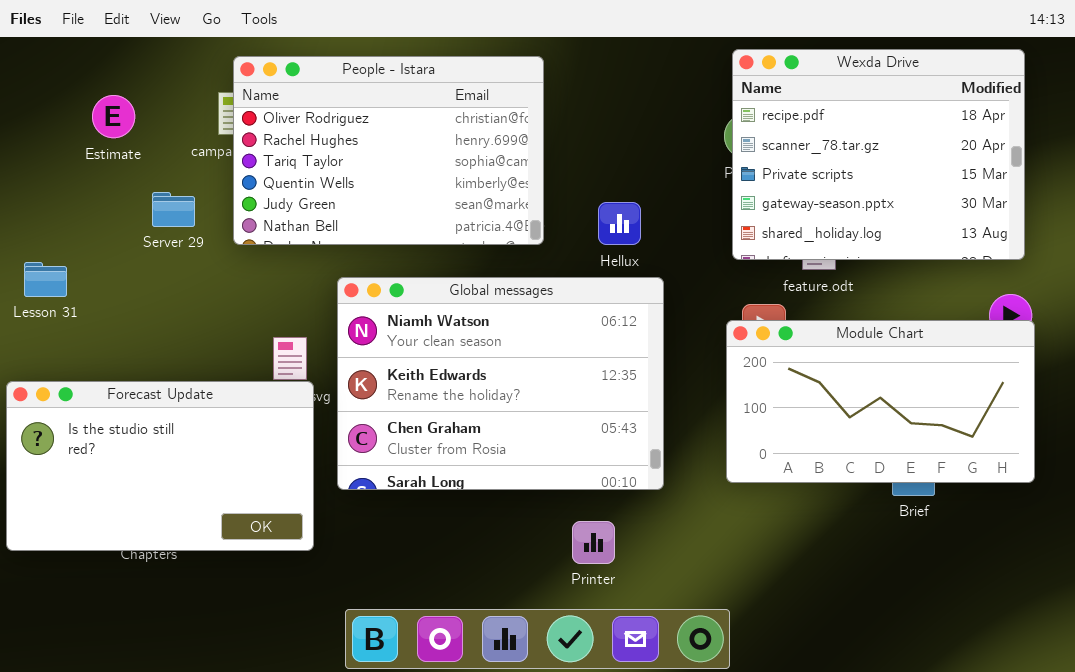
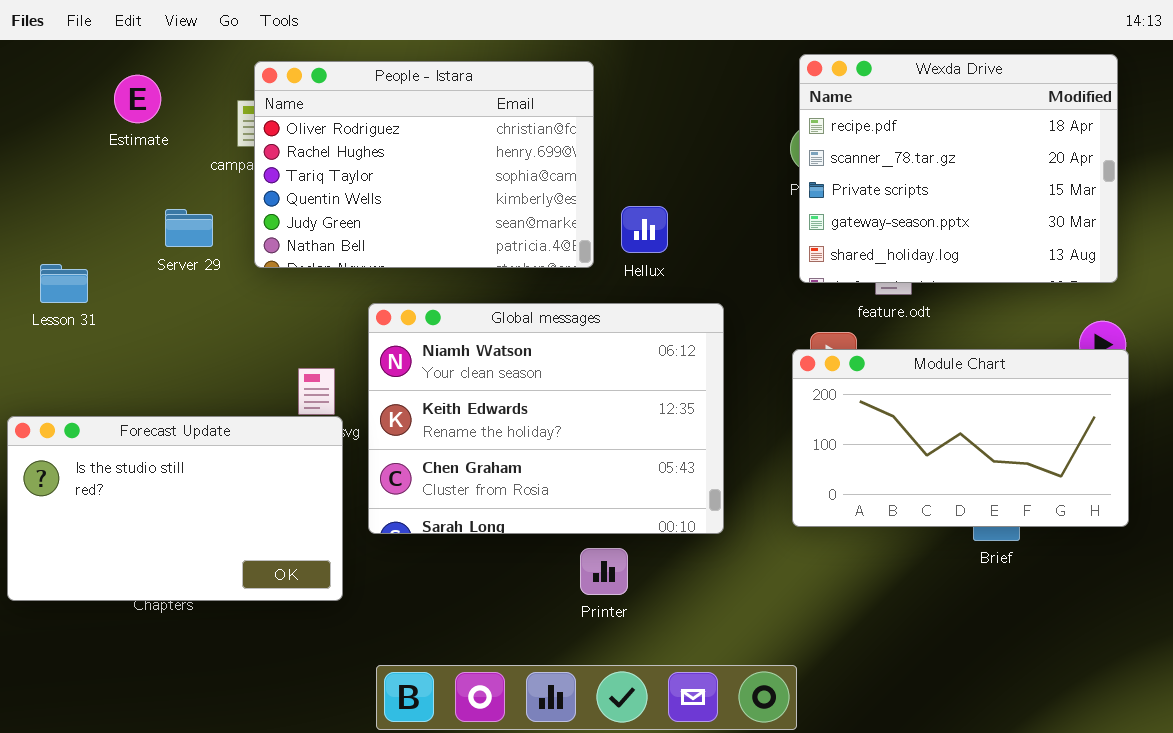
Estimate: [92,95,135,138] -> [114,75,161,123], moved
Hellux: [598,202,641,245] -> [621,206,668,253], moved
Lesson 31: [24,262,67,297] -> [40,264,88,303], moved
Printer: [572,521,615,564] -> [580,548,628,595], moved

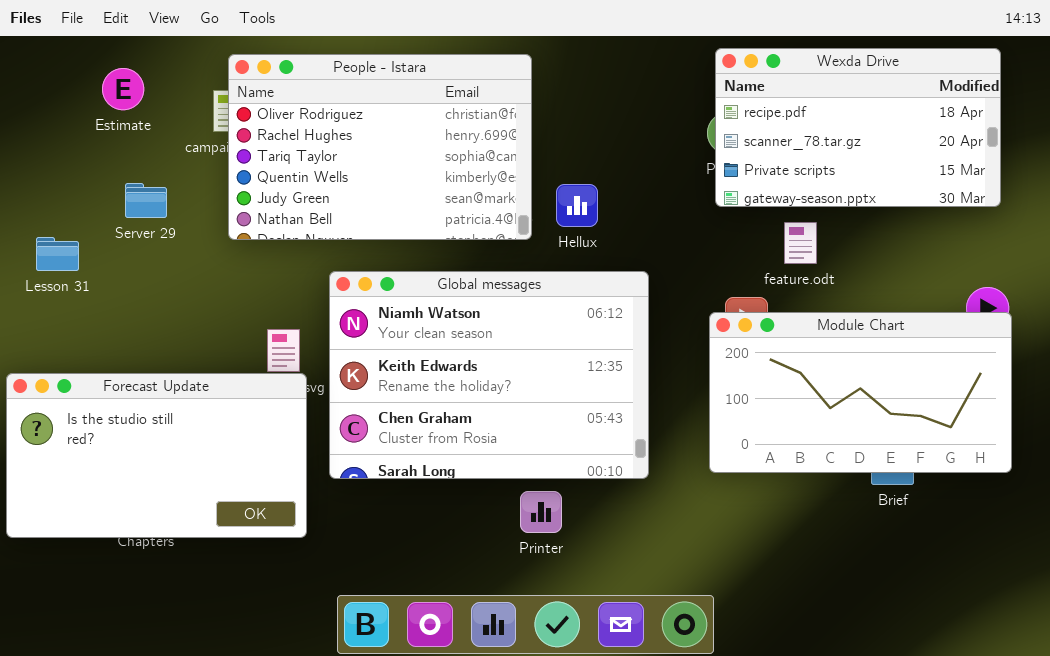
Wexda Drive: [799,54,1118,283] -> [715,48,1001,207], resized
Server 29: [165,209,213,247] -> [125,183,167,218], moved

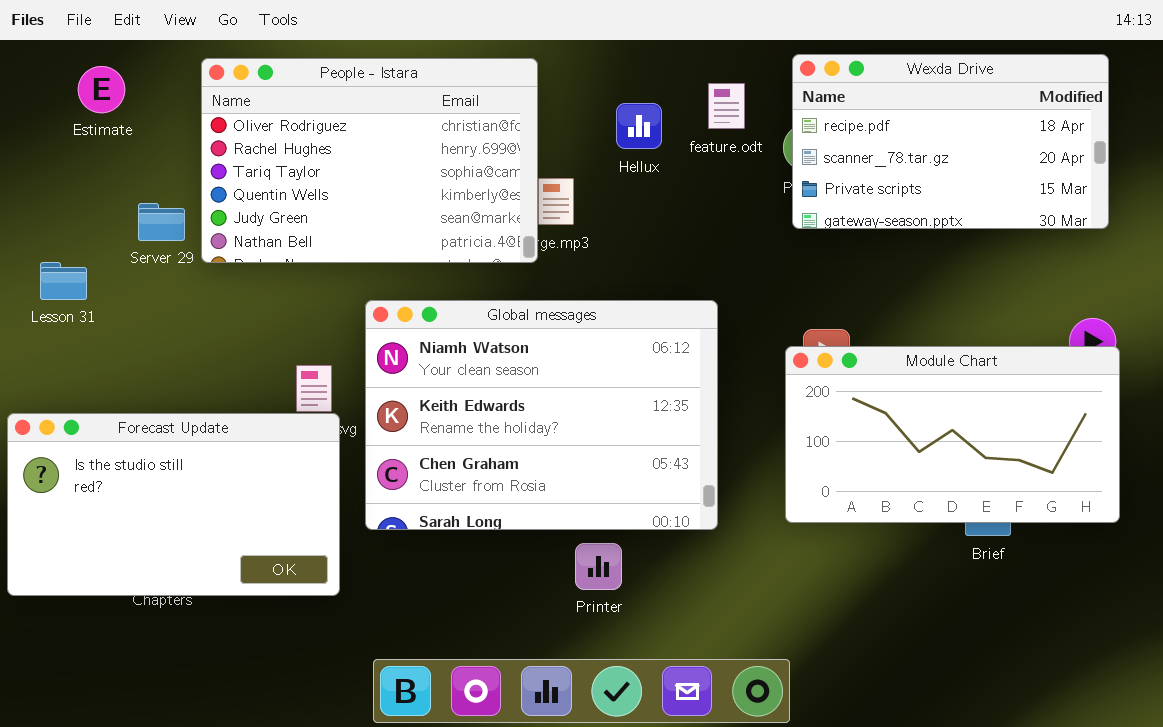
People - Istara: [228,54,532,240] -> [201,58,538,263], moved
Estimate: [102,68,144,110] -> [78,66,125,113], moved
Hellux: [556,184,598,227] -> [616,103,662,149], moved
feature.odt: [784,222,817,264] -> [708,83,745,129], moved

